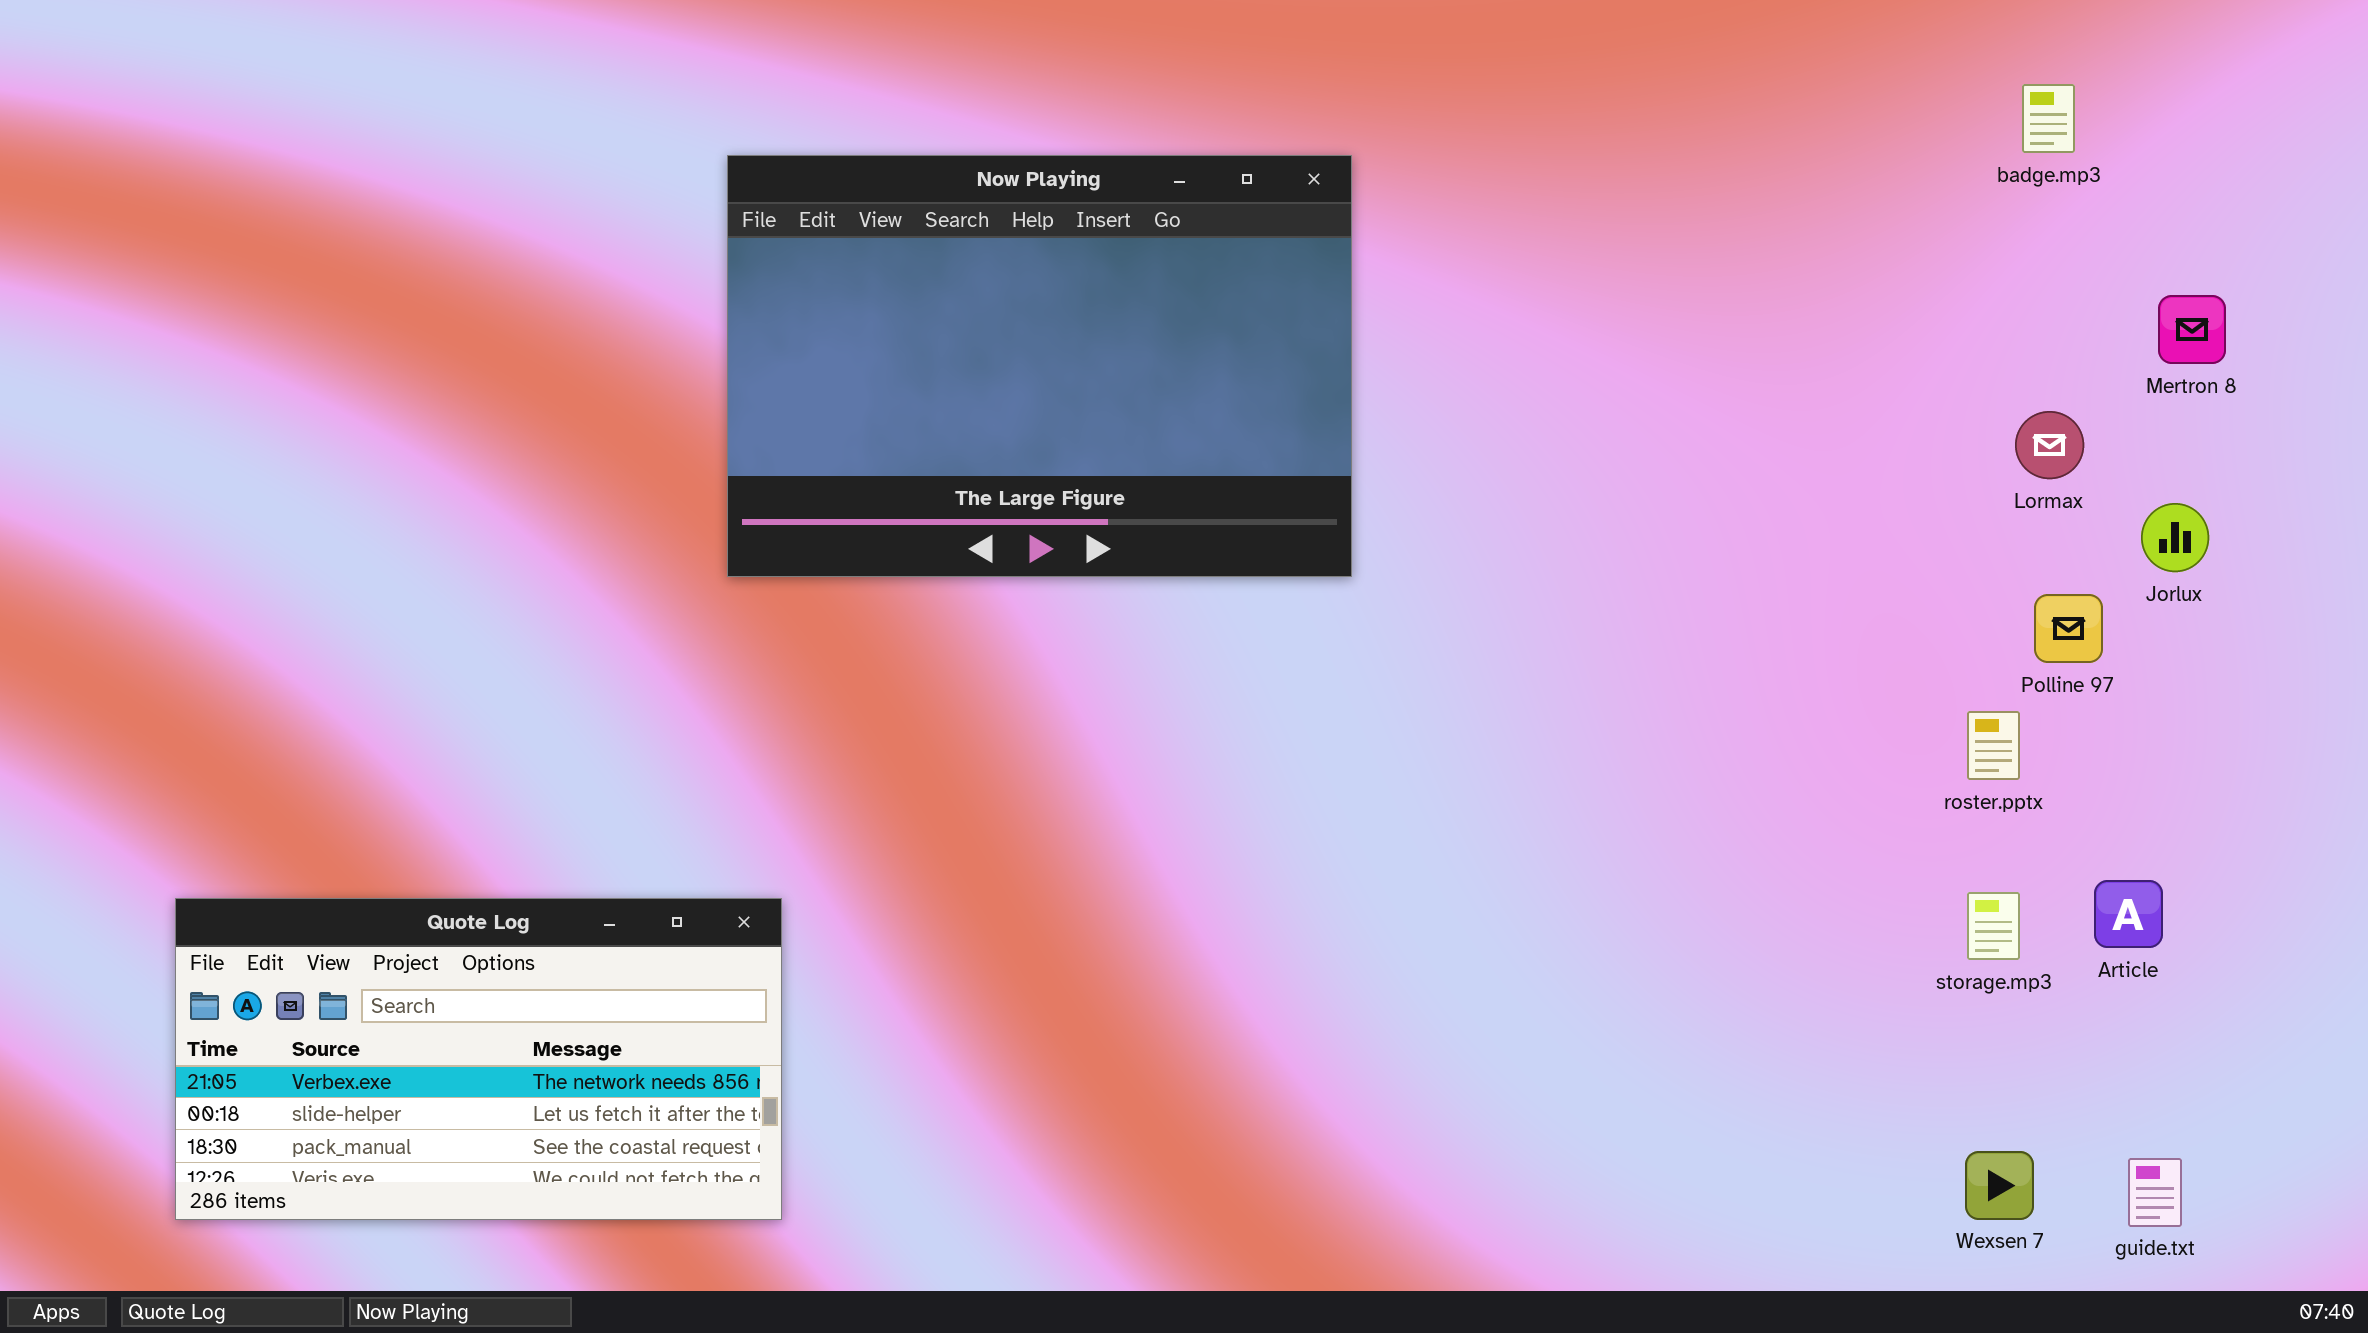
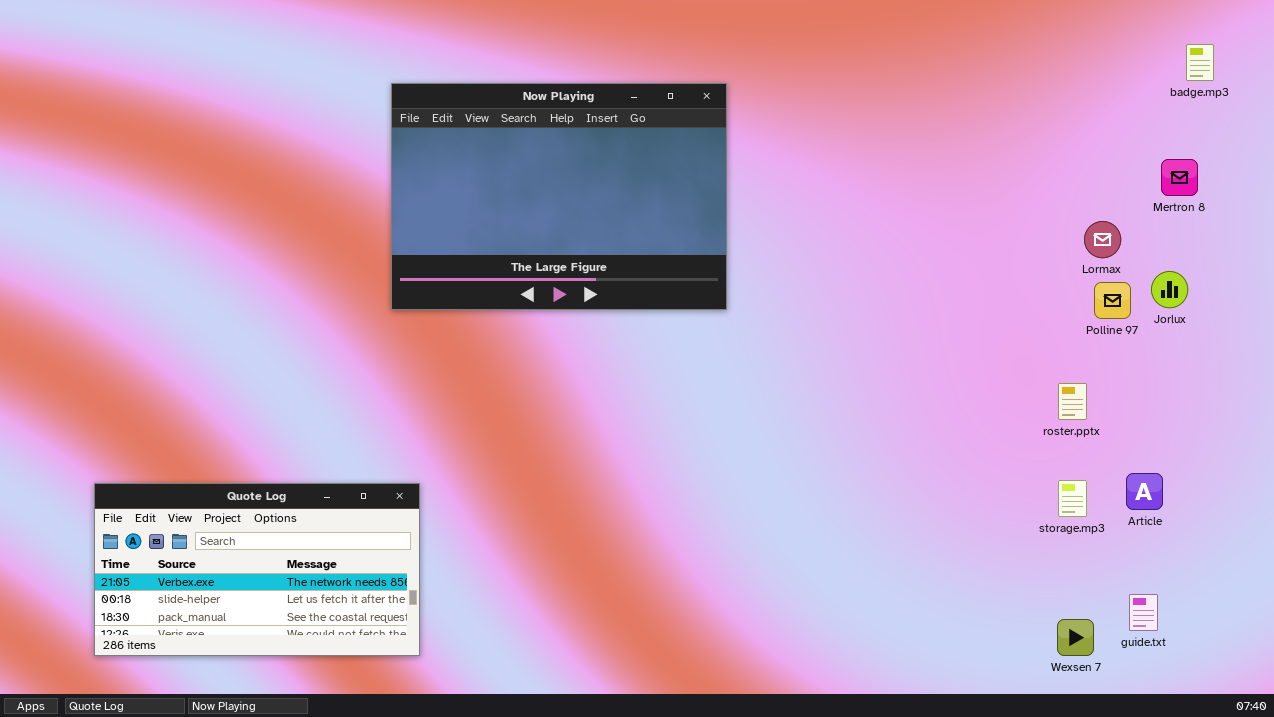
badge.mp3: [2022,84,2075,153] -> [1186,44,1214,81], moved
Polline 97: [2034,594,2103,663] -> [1094,282,1131,319], moved
guide.txt: [2128,1158,2182,1227] -> [1129,594,1158,631], moved

